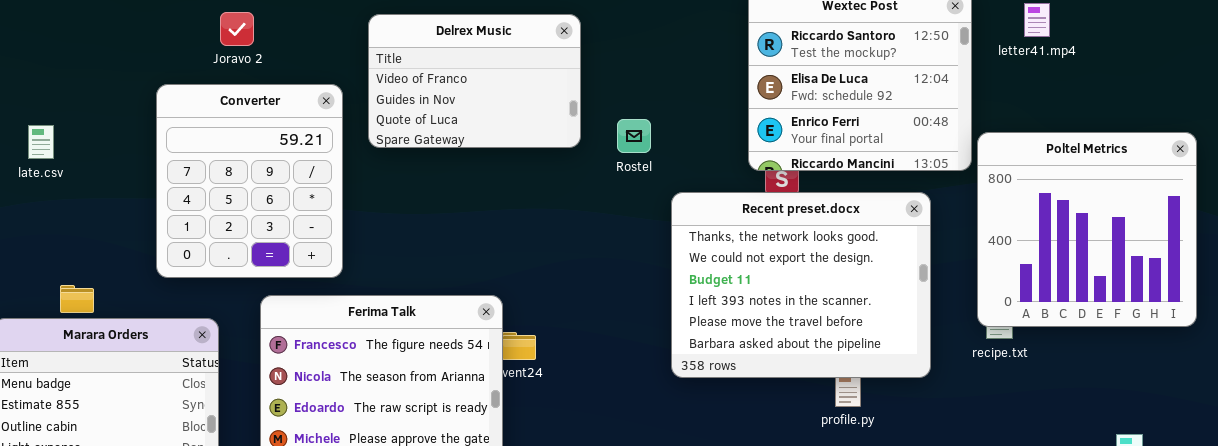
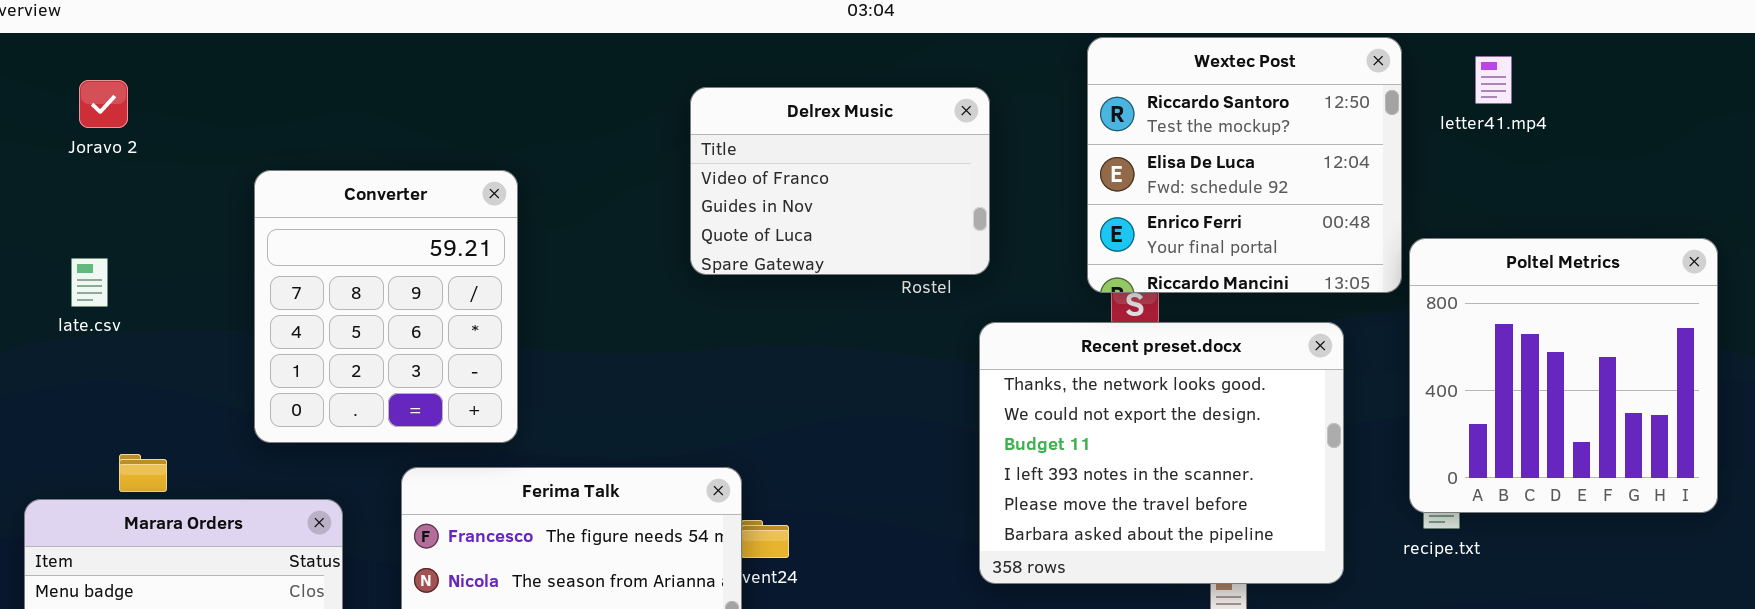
Joravo 2: [220,12,254,46] -> [79,80,128,128], moved
Delrex Music: [368,14,581,148] -> [690,87,990,275], moved
late.csv: [28,125,54,159] -> [71,258,108,307], moved

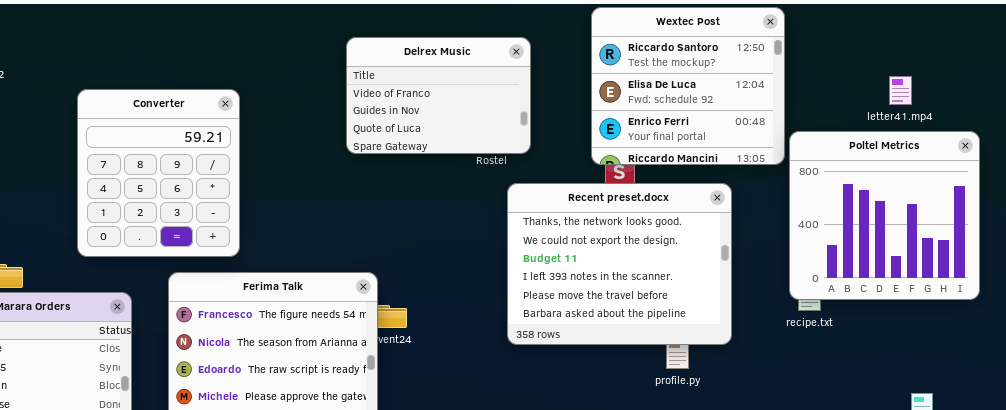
letter41.mp4: [1475,56,1512,104] -> [889,76,912,105], moved
Recent preset.docx: [979,322,1344,584] -> [507,183,732,345], moved

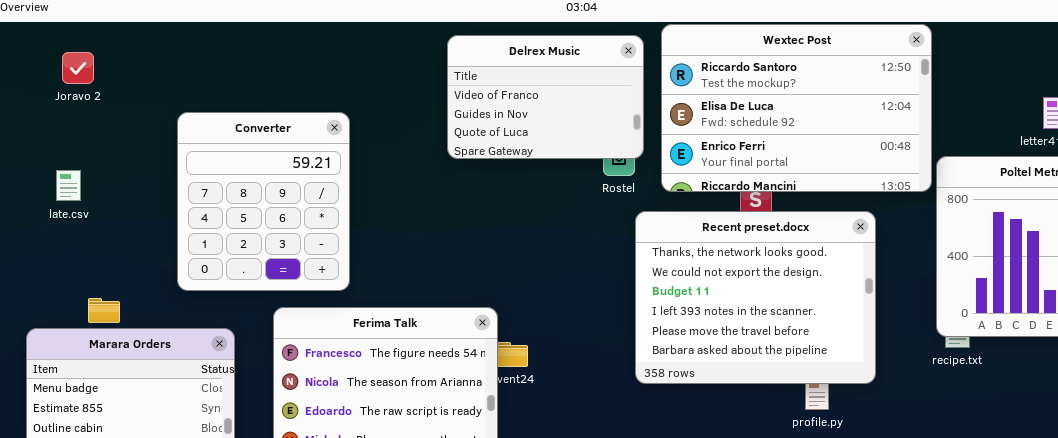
Wextec Post: [591,7,785,165] -> [661,24,932,192], resized
Delrex Music: [346,37,531,154] -> [447,35,644,159], moved

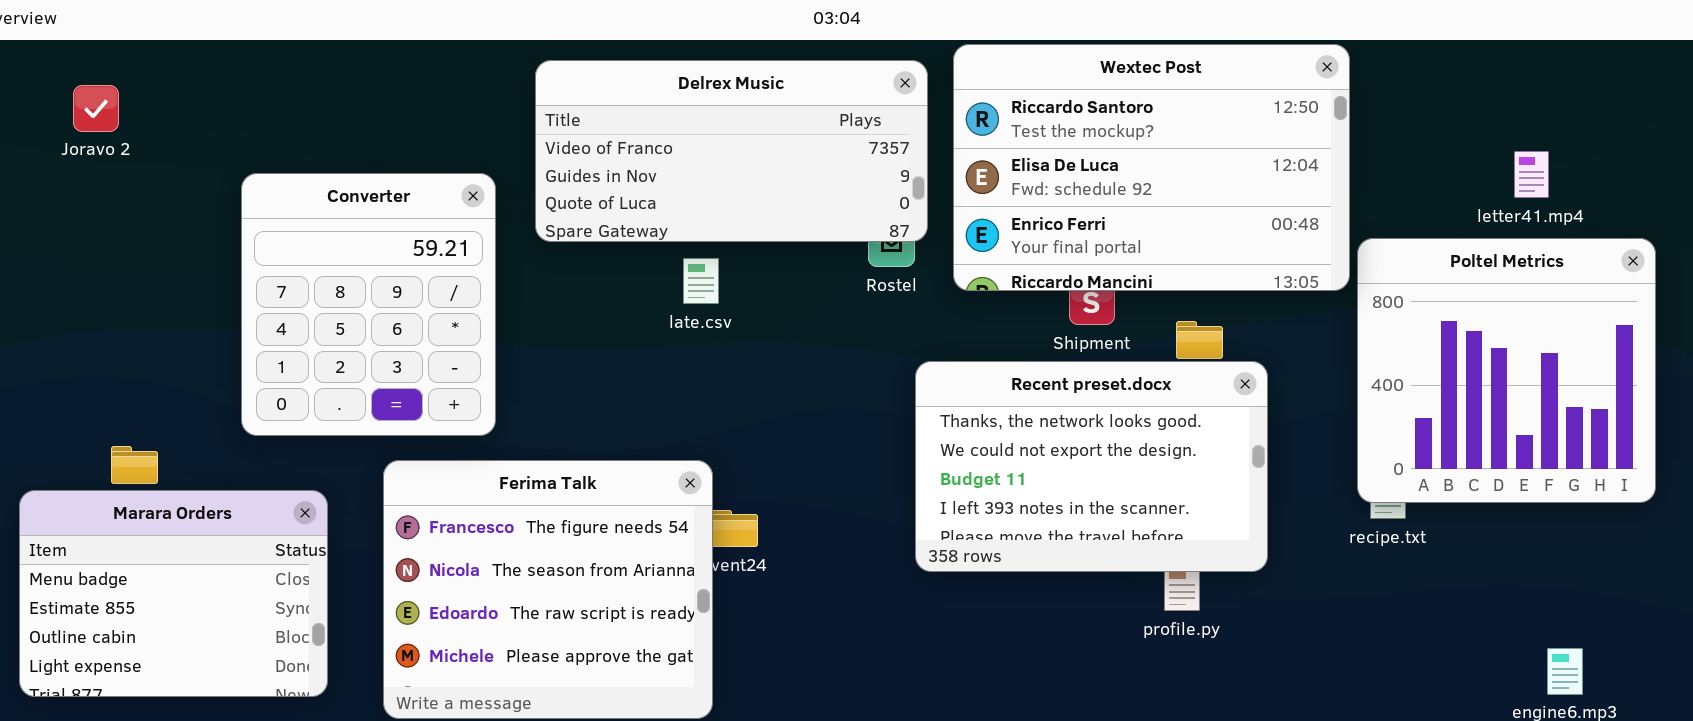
Delrex Music: [447,35,644,159] -> [535,60,928,242], resized
late.csv: [56,170,81,201] -> [683,258,719,304], moved
Recent preset.docx: [635,211,876,384] -> [915,361,1268,572], resized

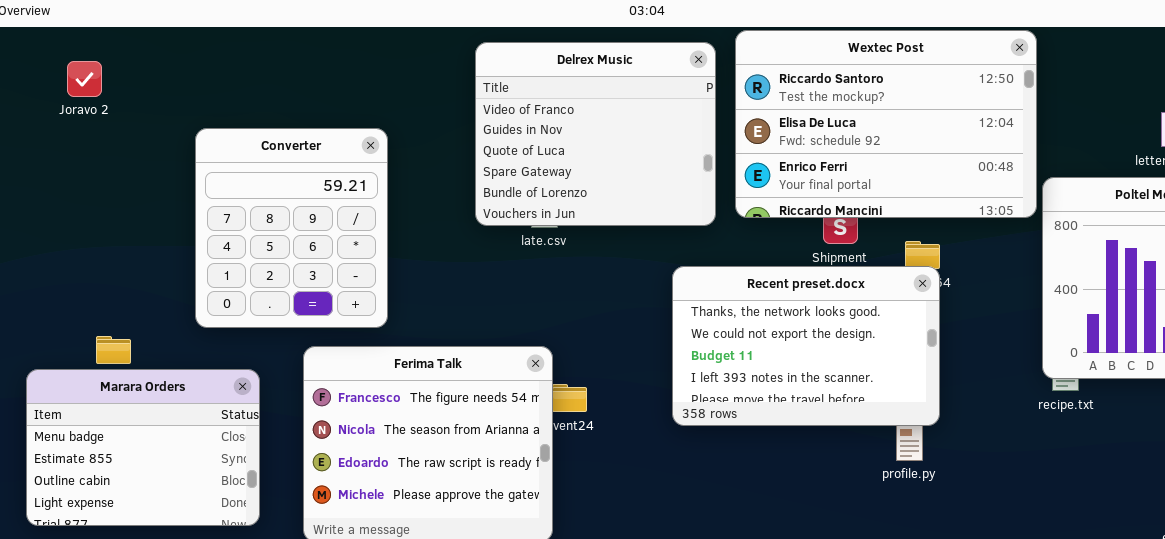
Delrex Music: [535,60,928,242] -> [475,42,716,226], resized
Recent preset.docx: [915,361,1268,572] -> [672,266,940,426], moved

